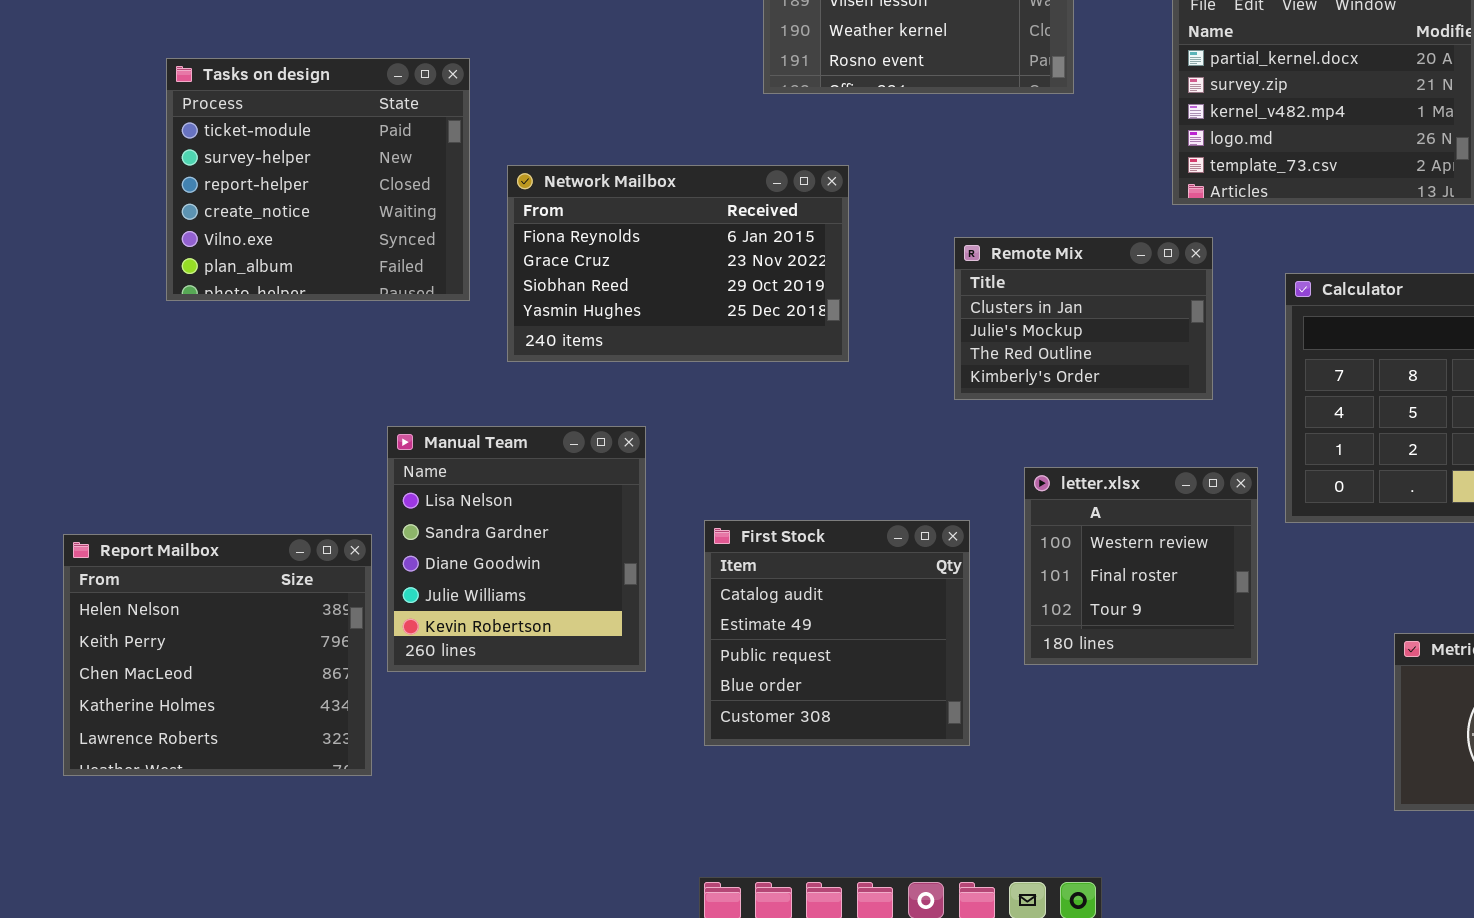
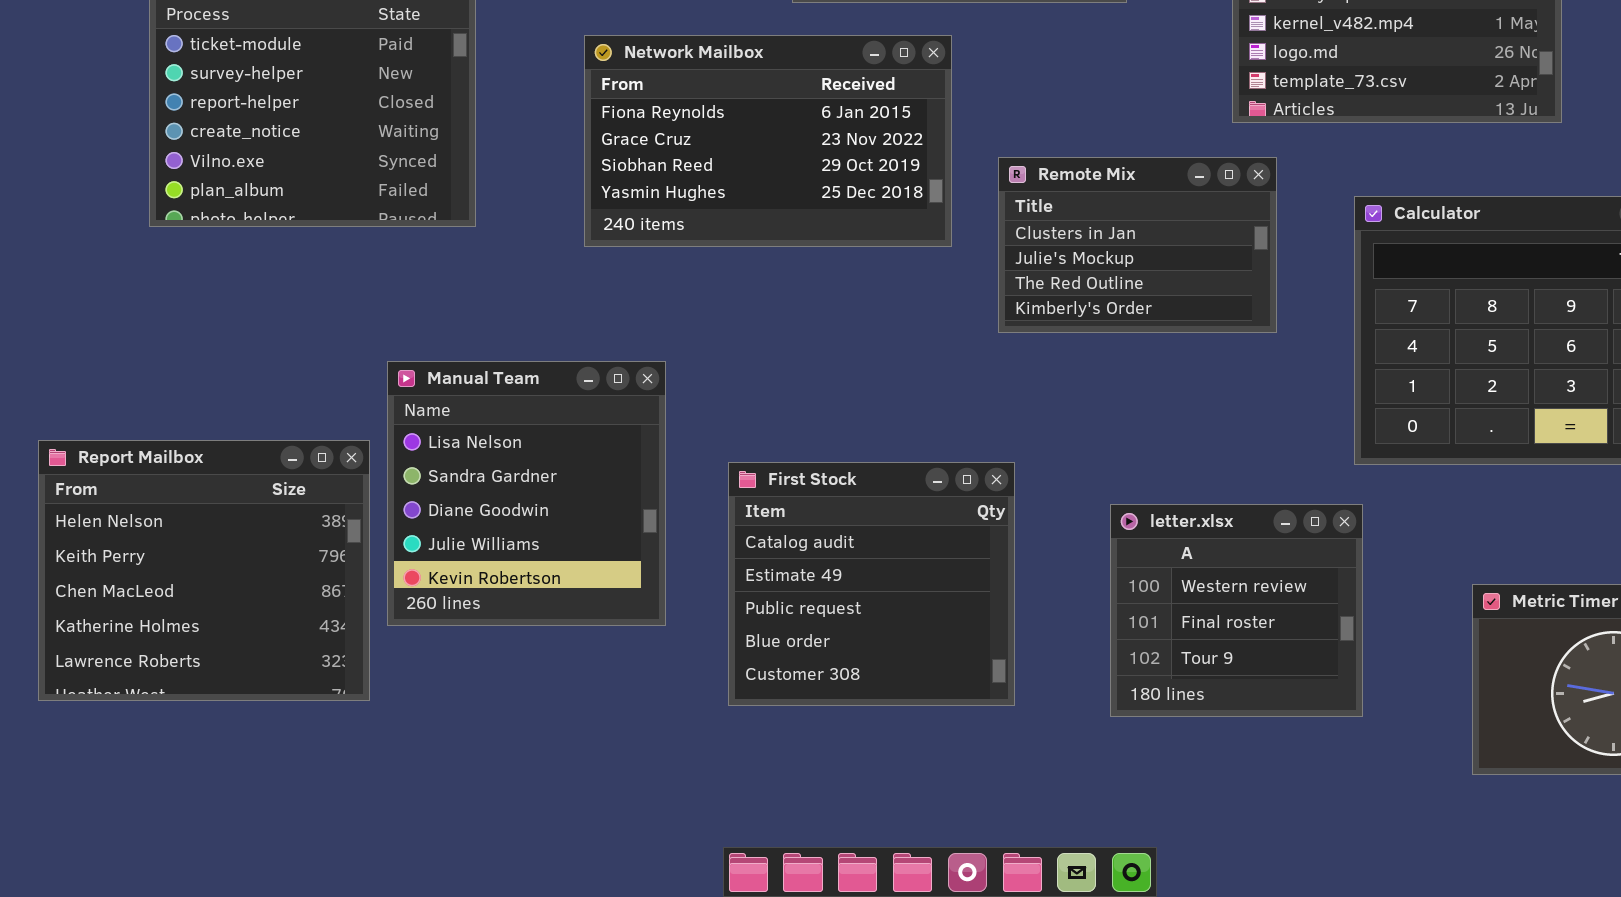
Network Mailbox: [507,165,849,362] -> [584,35,952,247], moved
letter.xlsx: [1024,467,1258,665] -> [1110,504,1363,717], moved
Report Mailbox: [63,534,372,776] -> [38,440,370,701], moved

